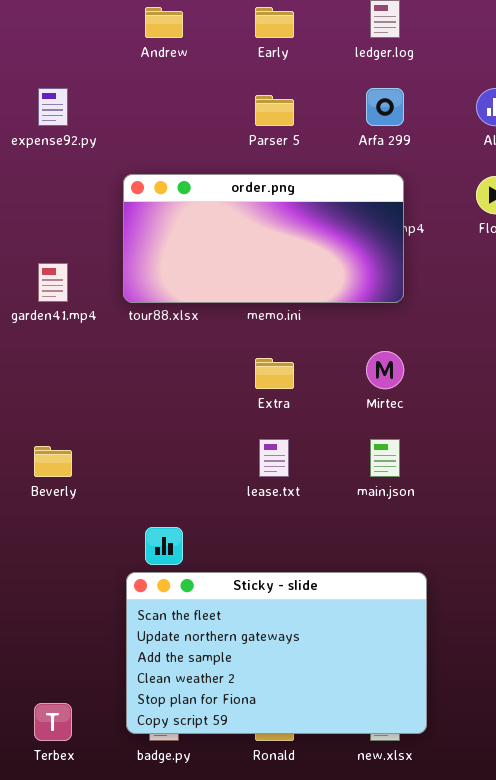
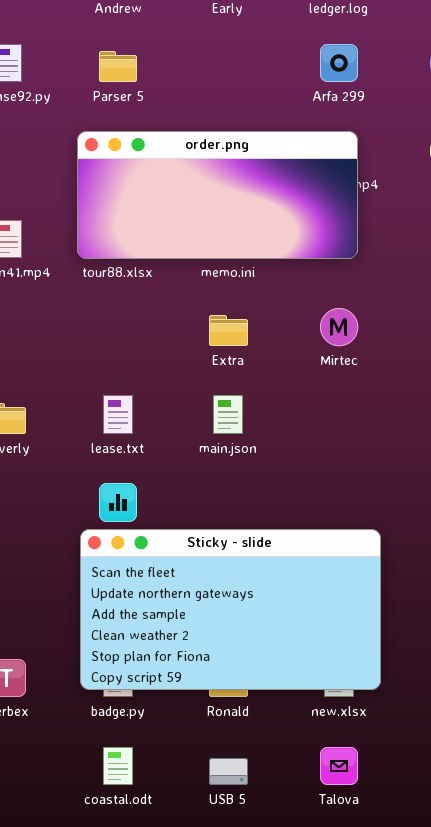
Parser 5: [255,95,294,126] -> [99,51,137,82], moved
lease.txt: [259,439,289,477] -> [103,395,133,434], moved
main.json: [370,439,400,477] -> [213,395,243,434], moved

